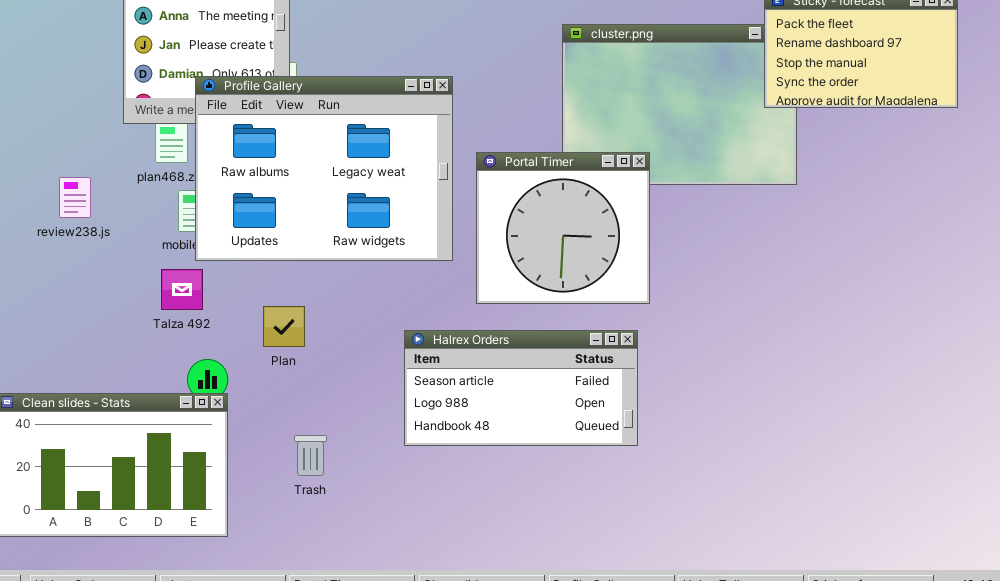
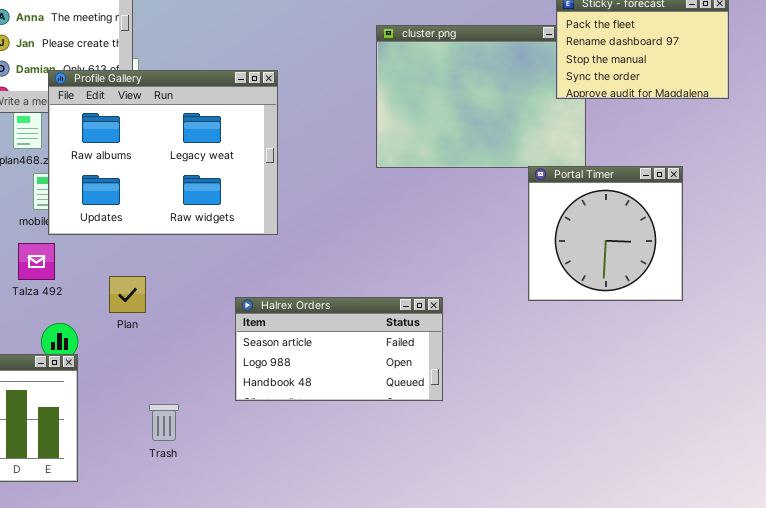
Portal Timer: [476,152,650,304] -> [528,166,683,301], moved
Trash: [294,435,327,476] -> [149,404,179,441], moved

